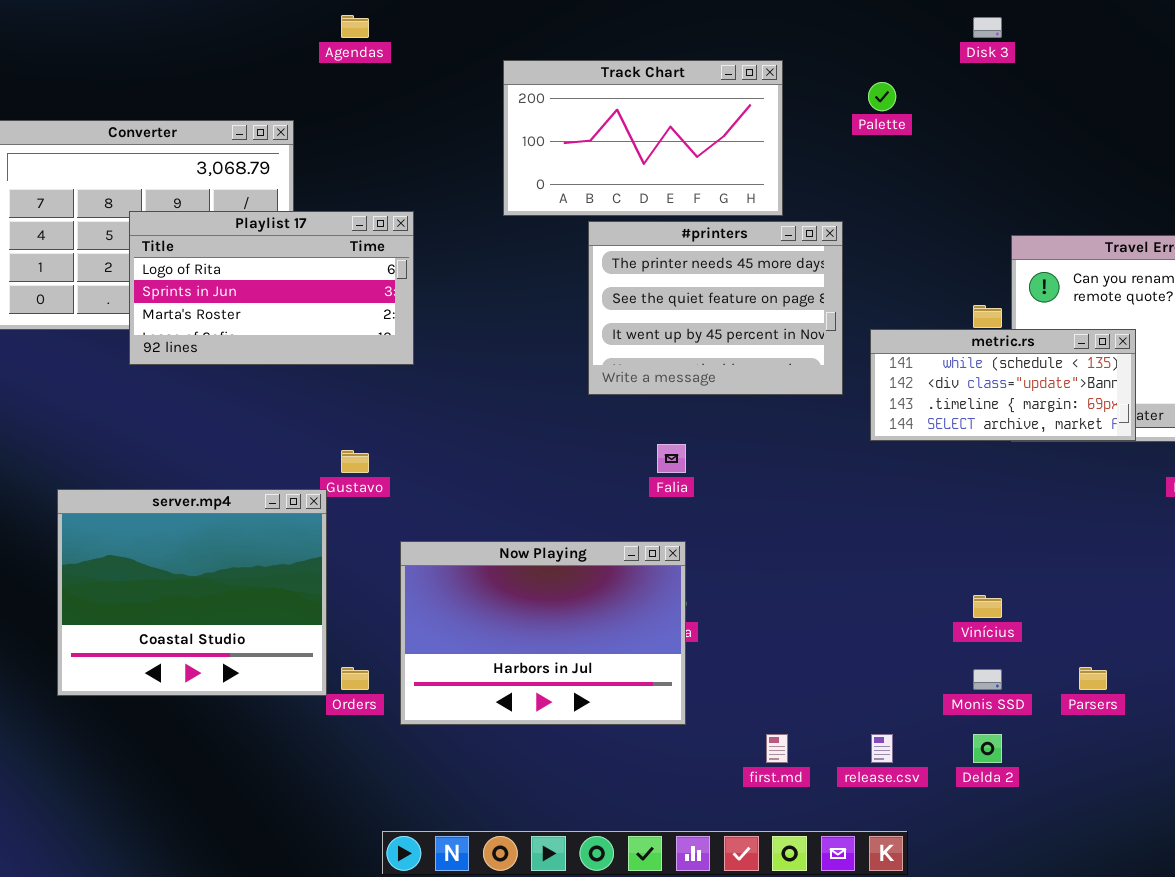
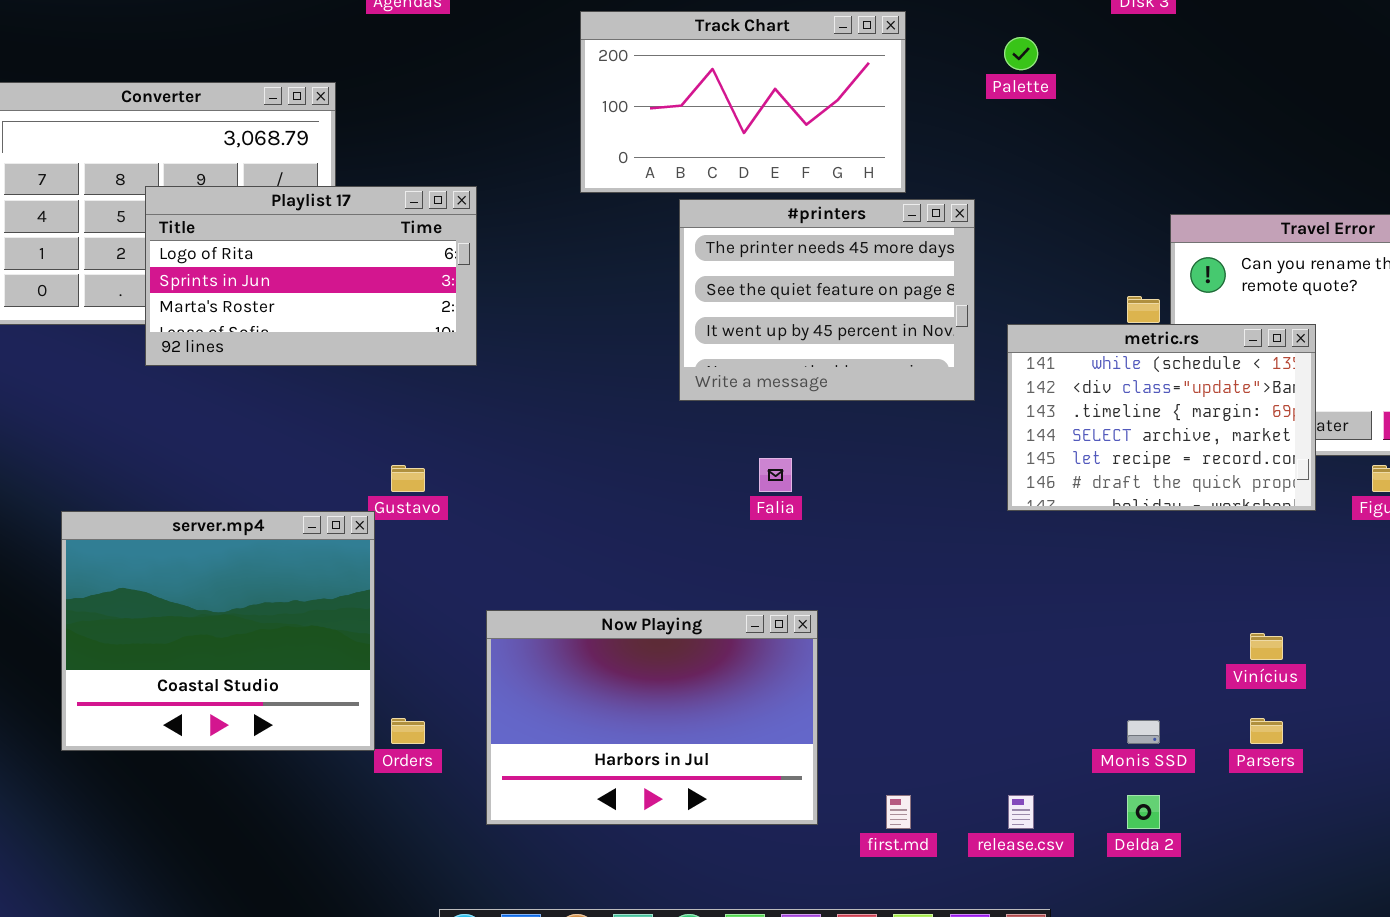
metric.rs: [870,329,1136,441] -> [1007,324,1316,511], resized
Now Playing: [400,541,686,725] -> [486,610,818,825], moved
Vinícius: [973,595,1002,618] -> [1250,633,1283,660], moved

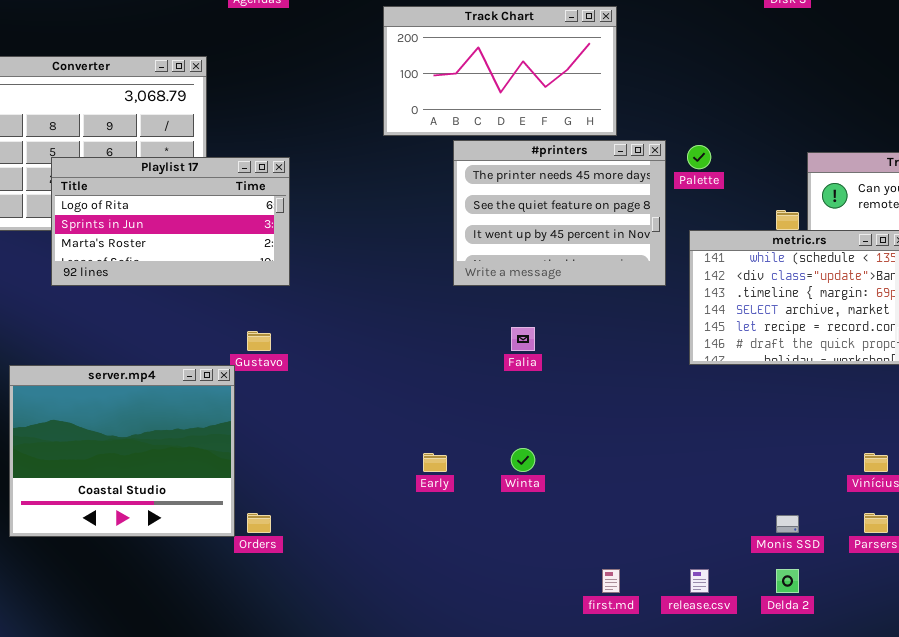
Palette: [1004,37,1038,70] -> [687,145,711,169], moved
Playlist 17: [145,186,477,366] -> [51,157,290,286], moved
Now Playing: [486,610,818,825] -> none, closed

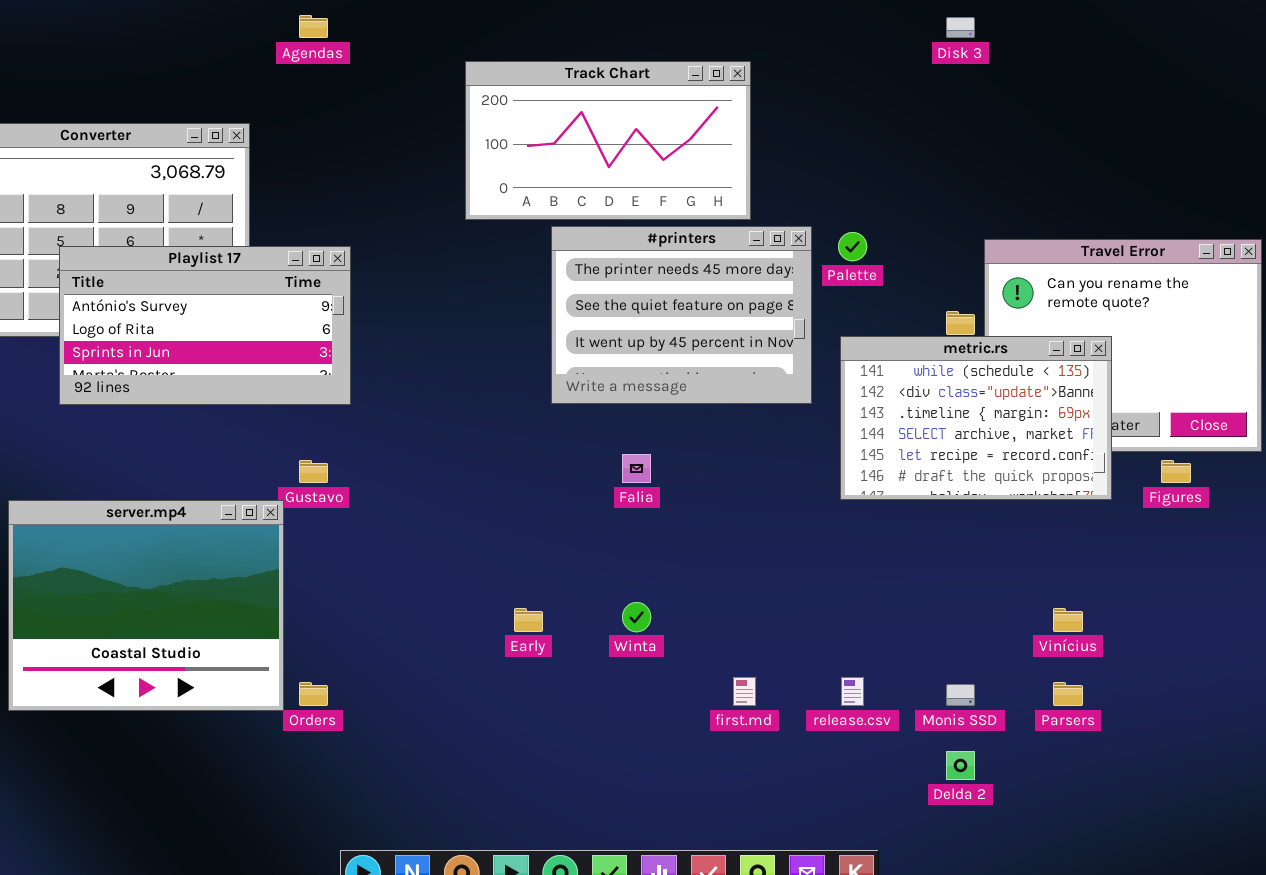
Playlist 17: [51,157,290,286] -> [59,246,351,405], scrolled up 1 row
first.md: [602,569,620,593] -> [733,677,756,706], moved
release.csv: [690,569,709,593] -> [841,677,864,706], moved

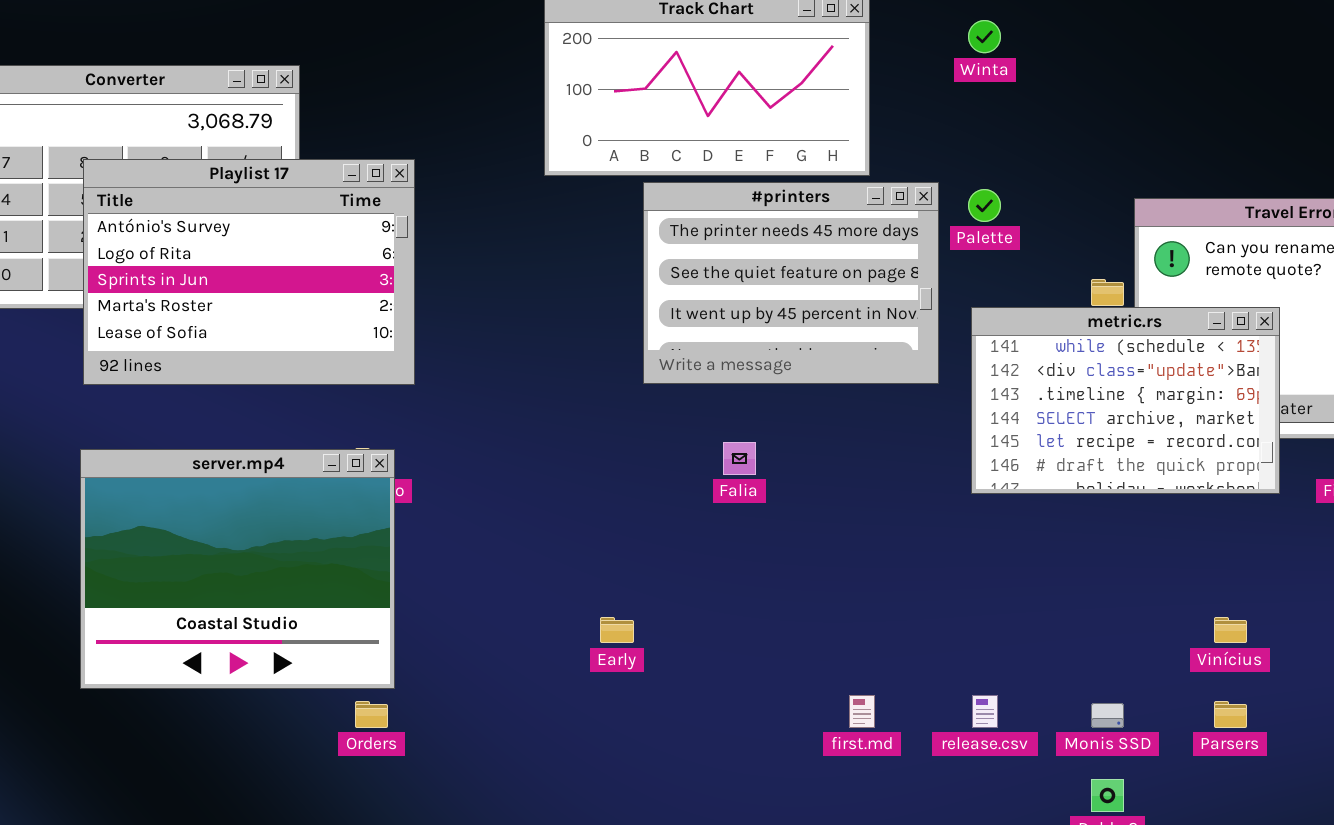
Playlist 17: [59,246,351,405] -> [83,159,415,385], resized
server.mp4: [8,500,284,711] -> [80,449,395,689], moved
Winta: [622,602,651,632] -> [968,20,1001,53], moved

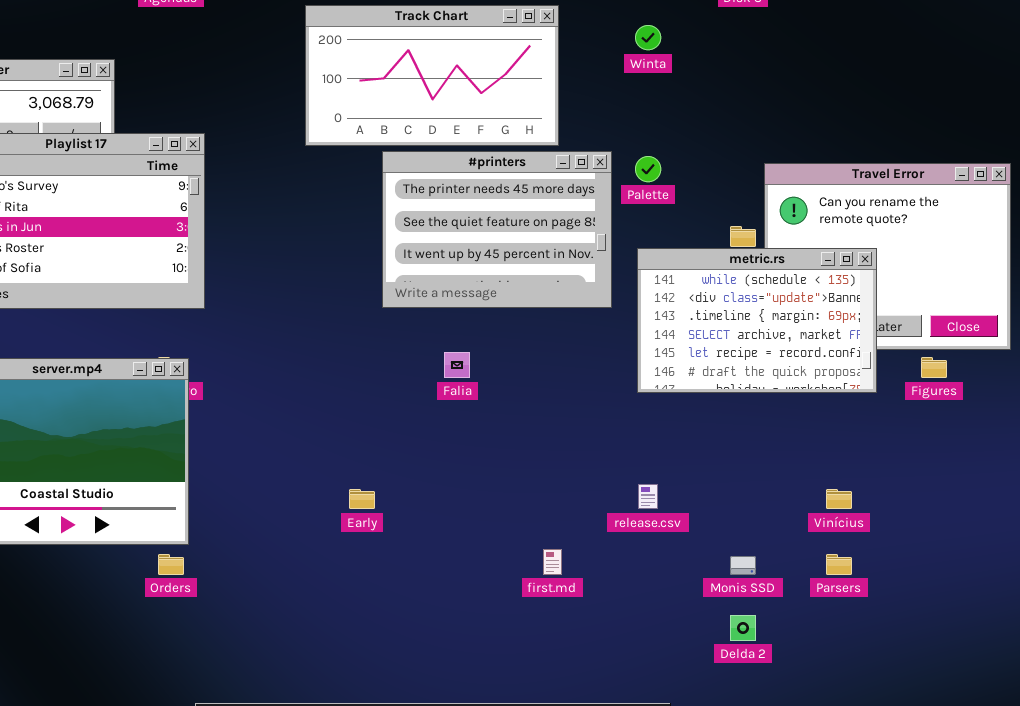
release.csv: [972,695,998,728] -> [638,484,658,509], moved

